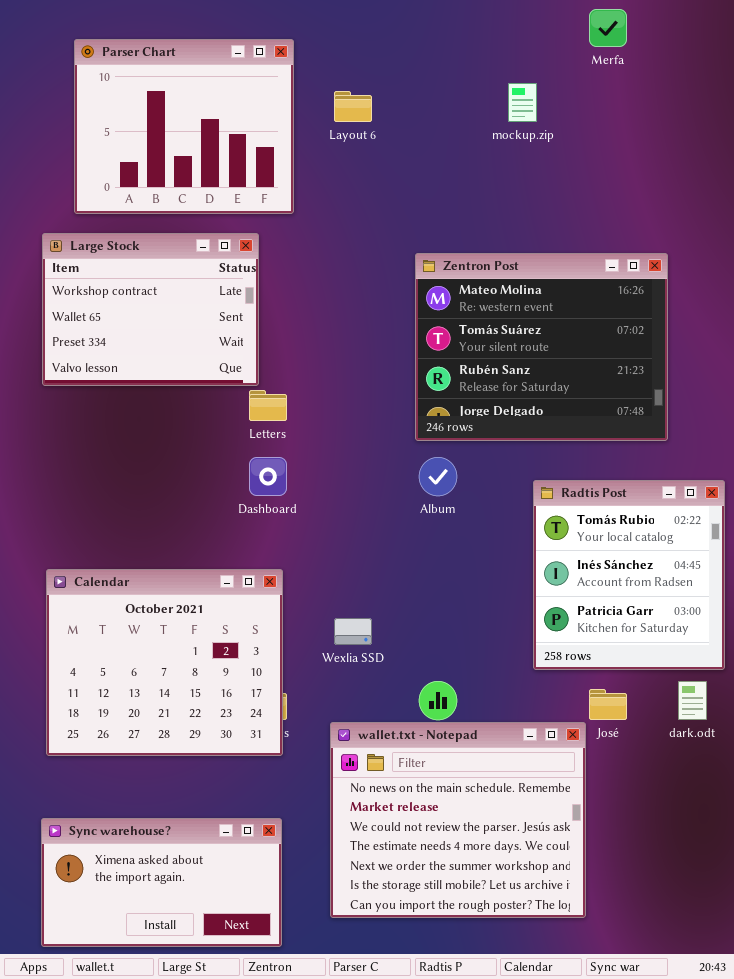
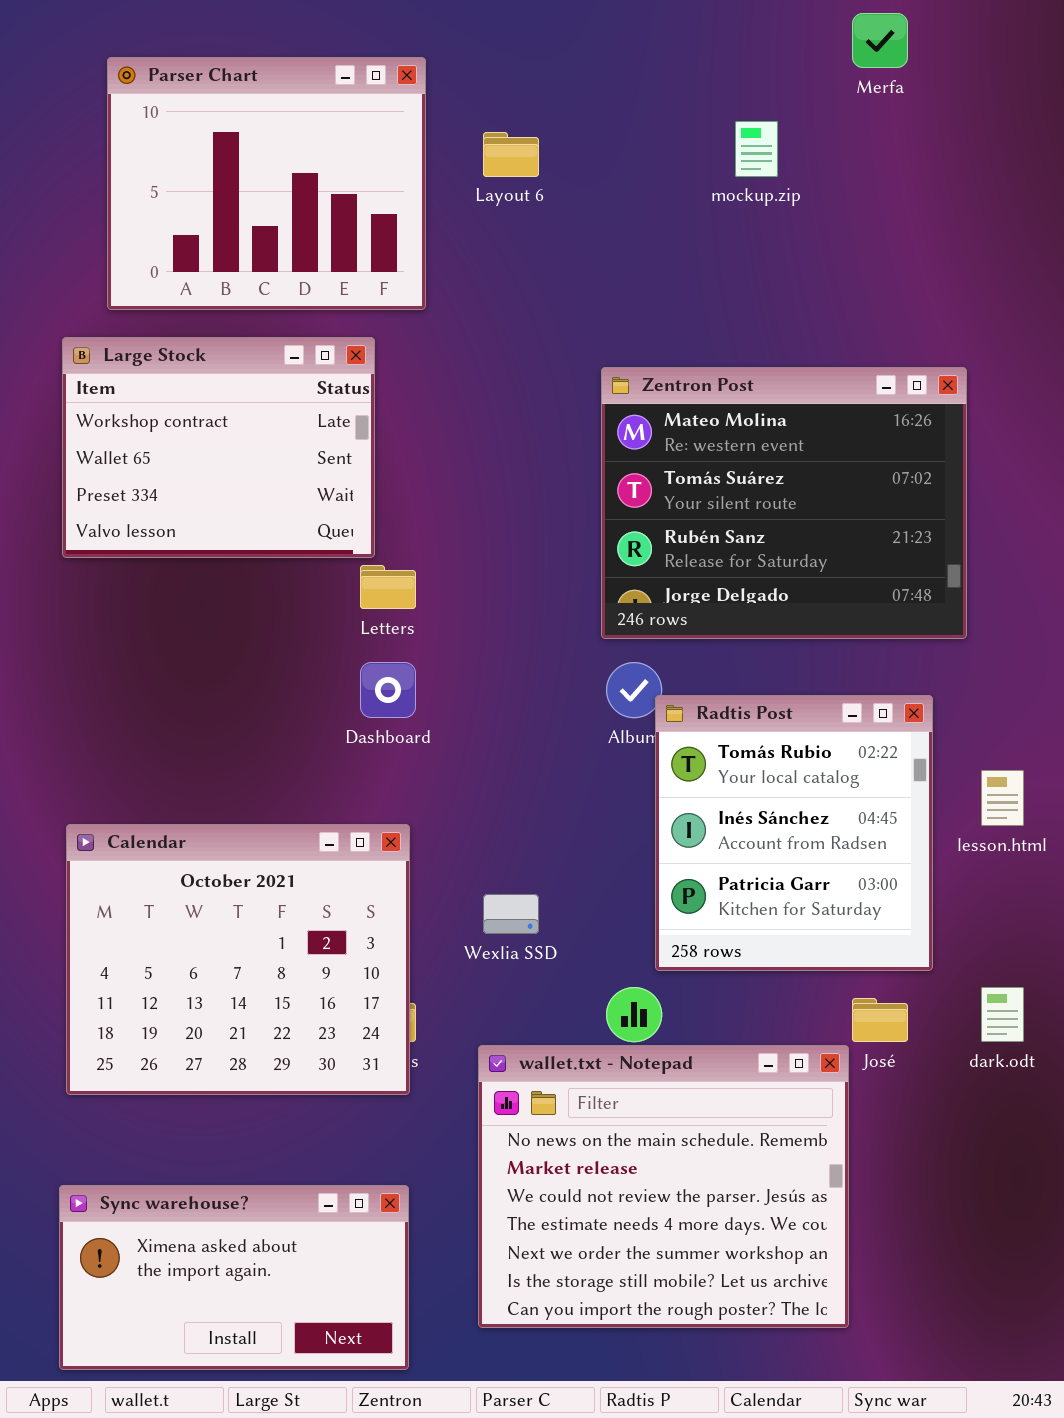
Radtis Post: [533,480,725,670] -> [655,695,933,971], moved

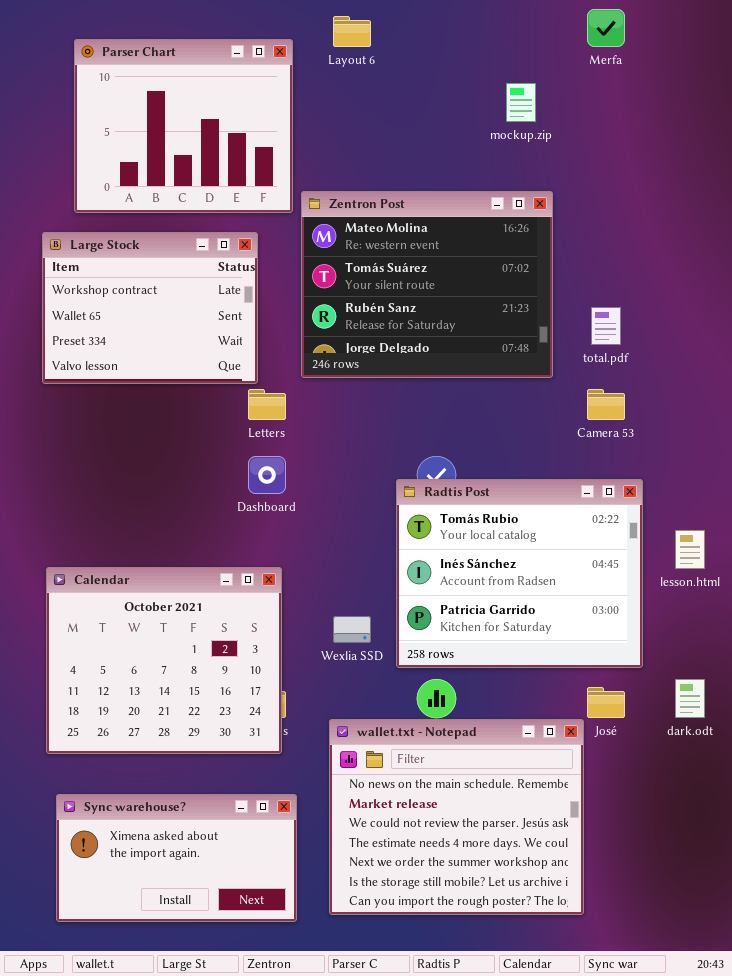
Layout 6: [483,132,539,177] -> [333,16,371,47], moved
Zentron Post: [601,367,967,639] -> [301,191,553,378], moved
Radtis Post: [655,695,933,971] -> [396,479,643,668], resized
Sync warehouse?: [59,1185,409,1370] -> [56,794,297,922], moved

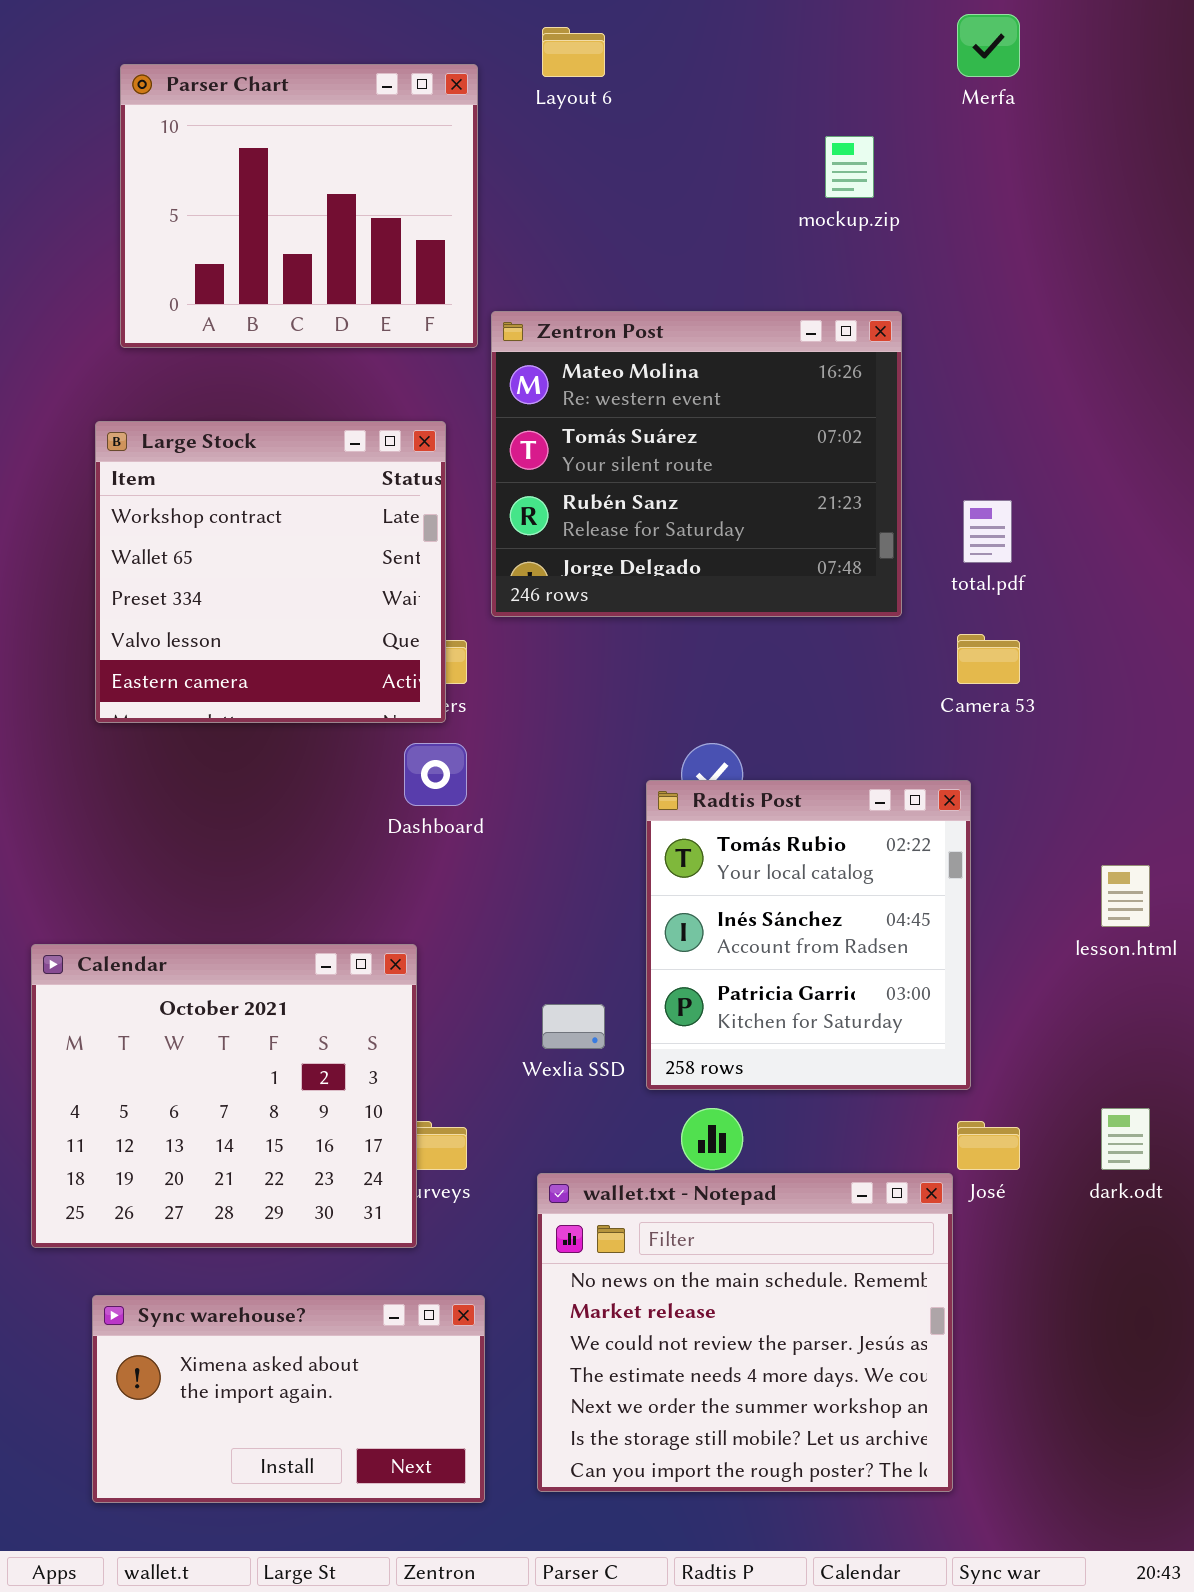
Large Stock: [42,232,258,384] -> [95,421,446,723], moved, resized
Radtis Post: [396,479,643,668] -> [646,780,971,1090], resized
Calendar: [46,567,282,754] -> [31,944,417,1248], moved

